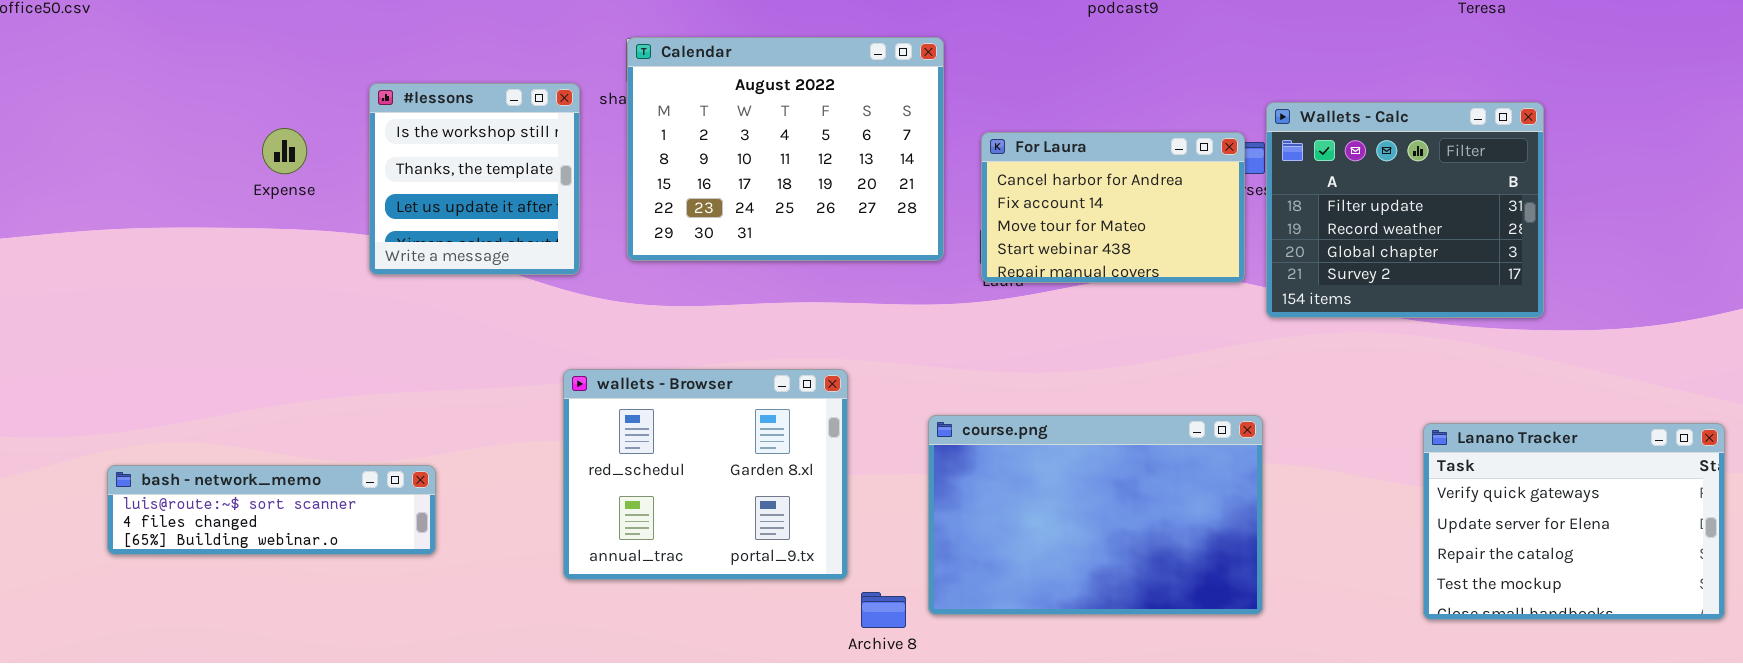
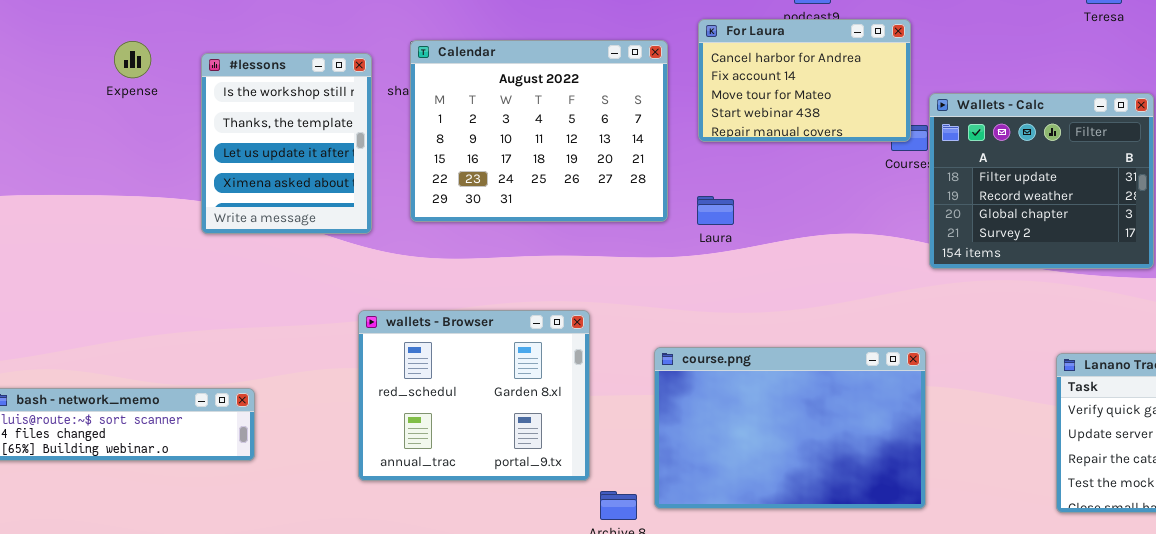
#lessons: [369,83,580,275] -> [201,53,372,234], resized
Expense: [262,128,307,174] -> [114,41,151,78], moved
For Laura: [981,132,1245,283] -> [698,19,911,142], moved

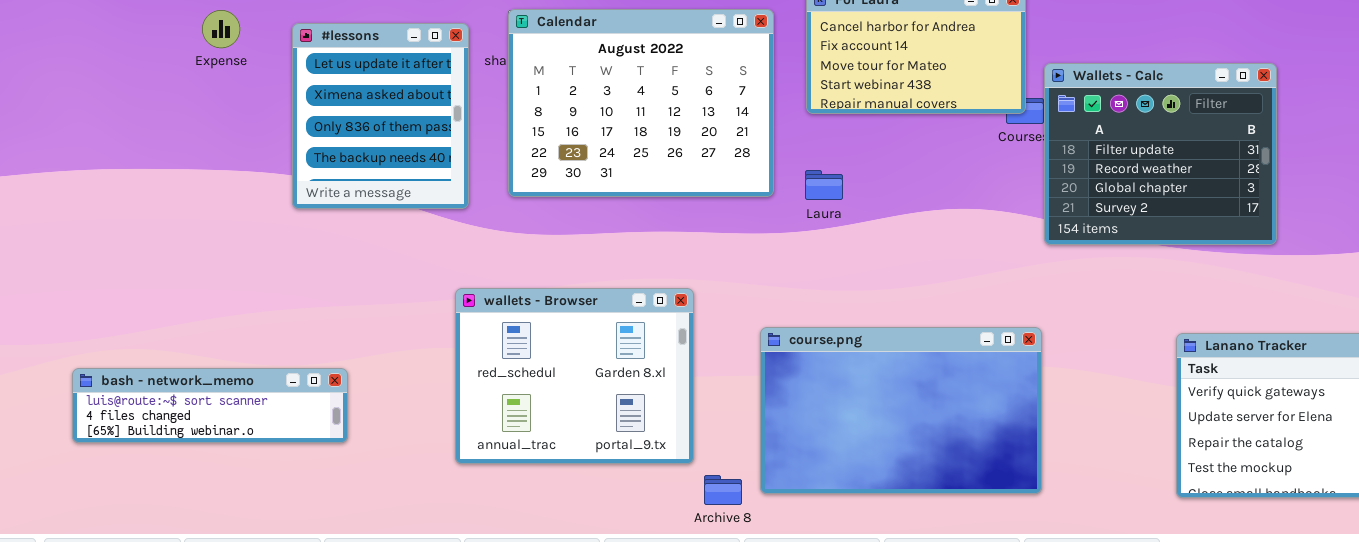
#lessons: [201,53,372,234] -> [292,23,469,209], scrolled down 2 rows

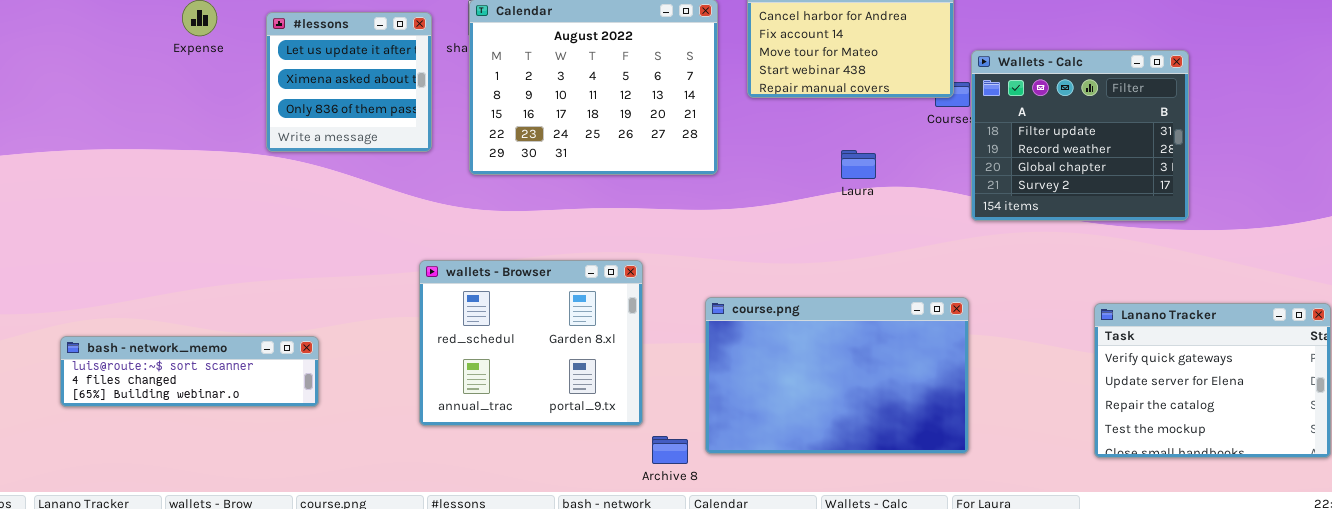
#lessons: [292,23,469,209] -> [266,12,432,152], resized
Laura: [805,170,843,200] -> [841,150,876,179], moved

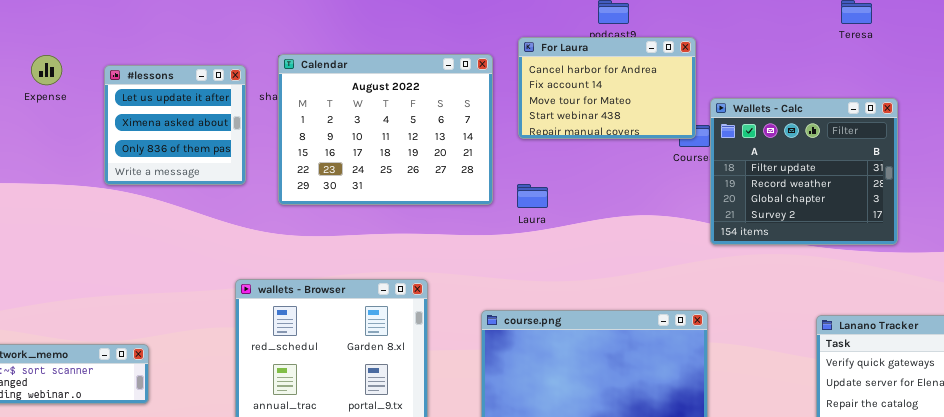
Laura: [841,150,876,179] -> [517,184,548,208], moved

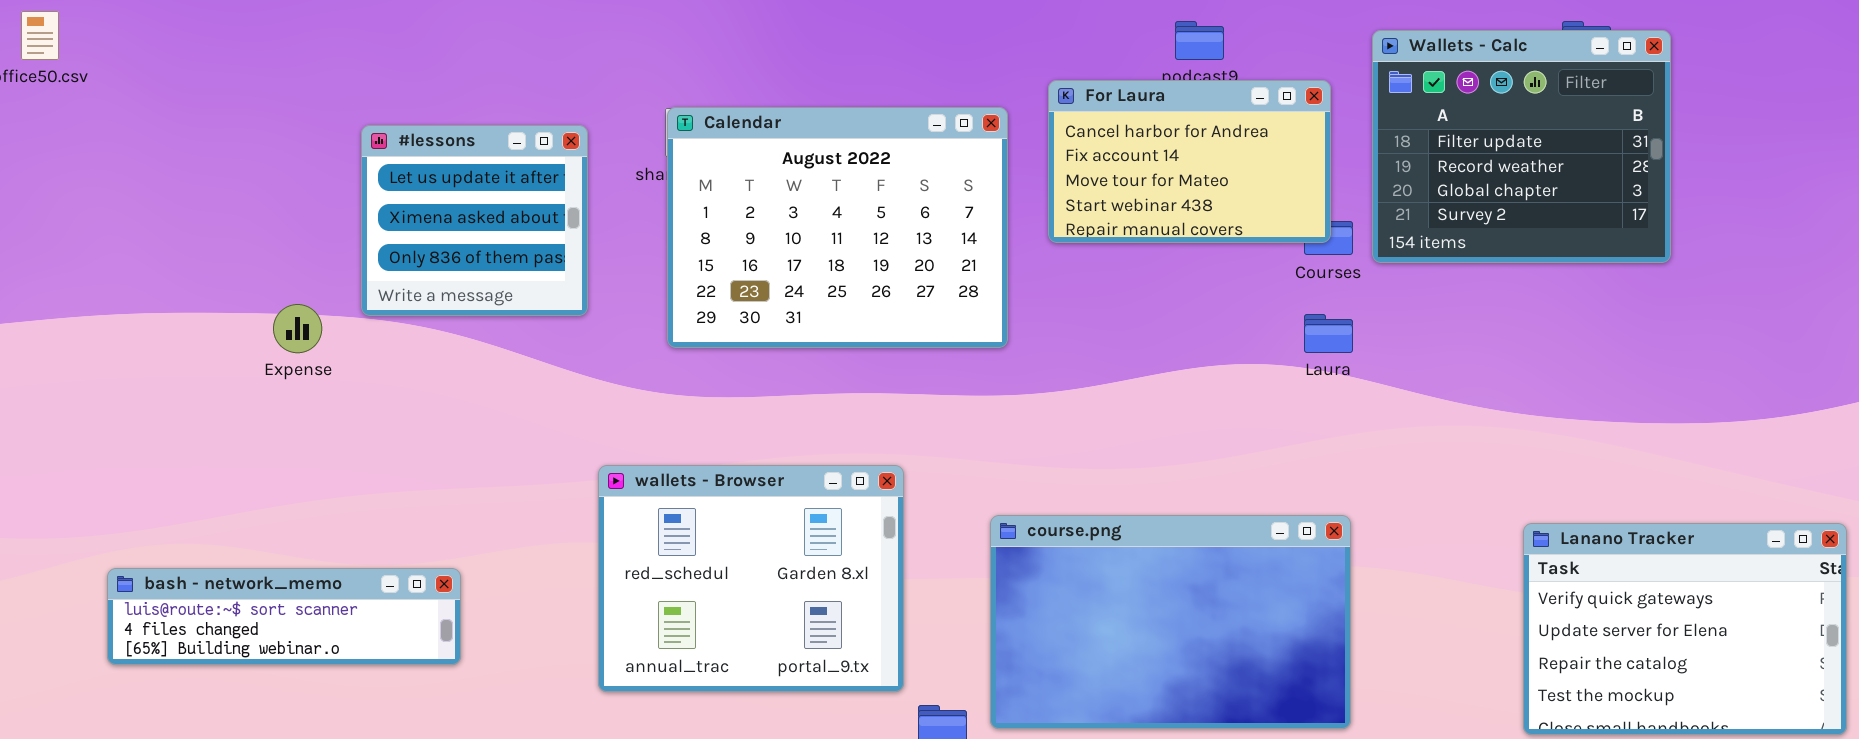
Expense: [31,55,62,85] -> [273,304,322,353], moved
#lessons: [104,65,246,185] -> [361,125,588,316], moved
Wallets - Calc: [710,98,898,245] -> [1372,30,1671,263], moved
Laura: [517,184,548,208] -> [1304,314,1353,353], moved

